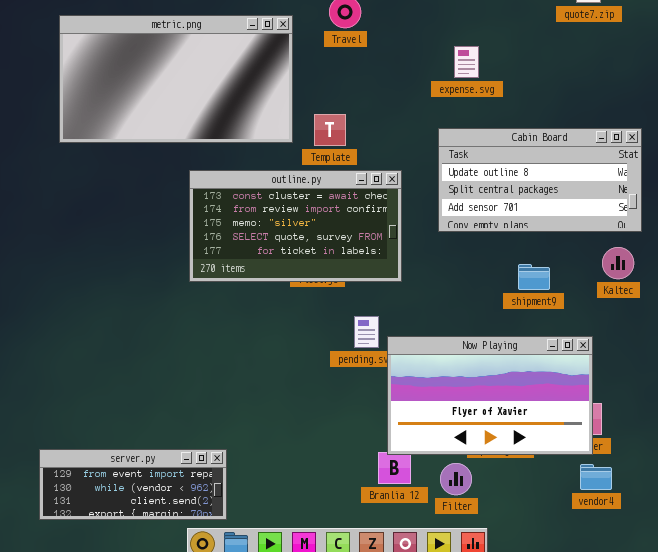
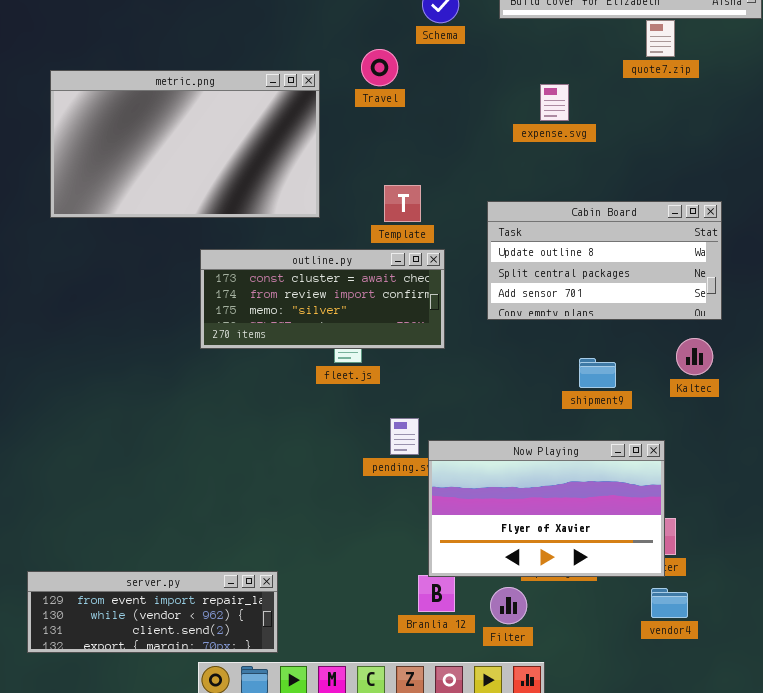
expense.svg: [454,46,479,78] -> [540,84,569,121], moved
Template: [314,114,346,146] -> [384,185,421,222], moved
outline.py: [189,170,402,282] -> [200,249,445,349], resized
server.py: [39,449,227,520] -> [27,571,278,653], resized

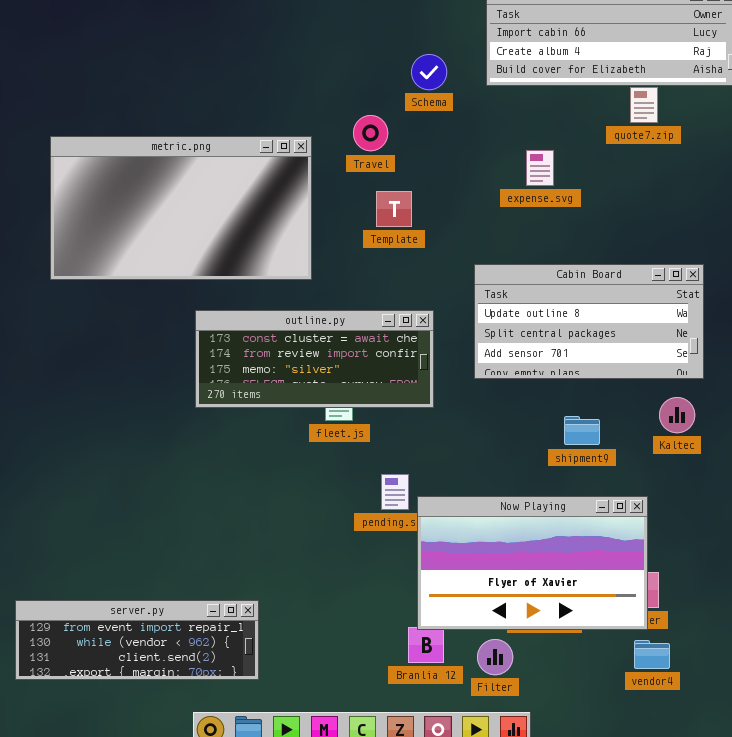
Template: [384,185,421,222] -> [376,191,412,227], moved
server.py: [27,571,278,653] -> [15,600,259,680], moved

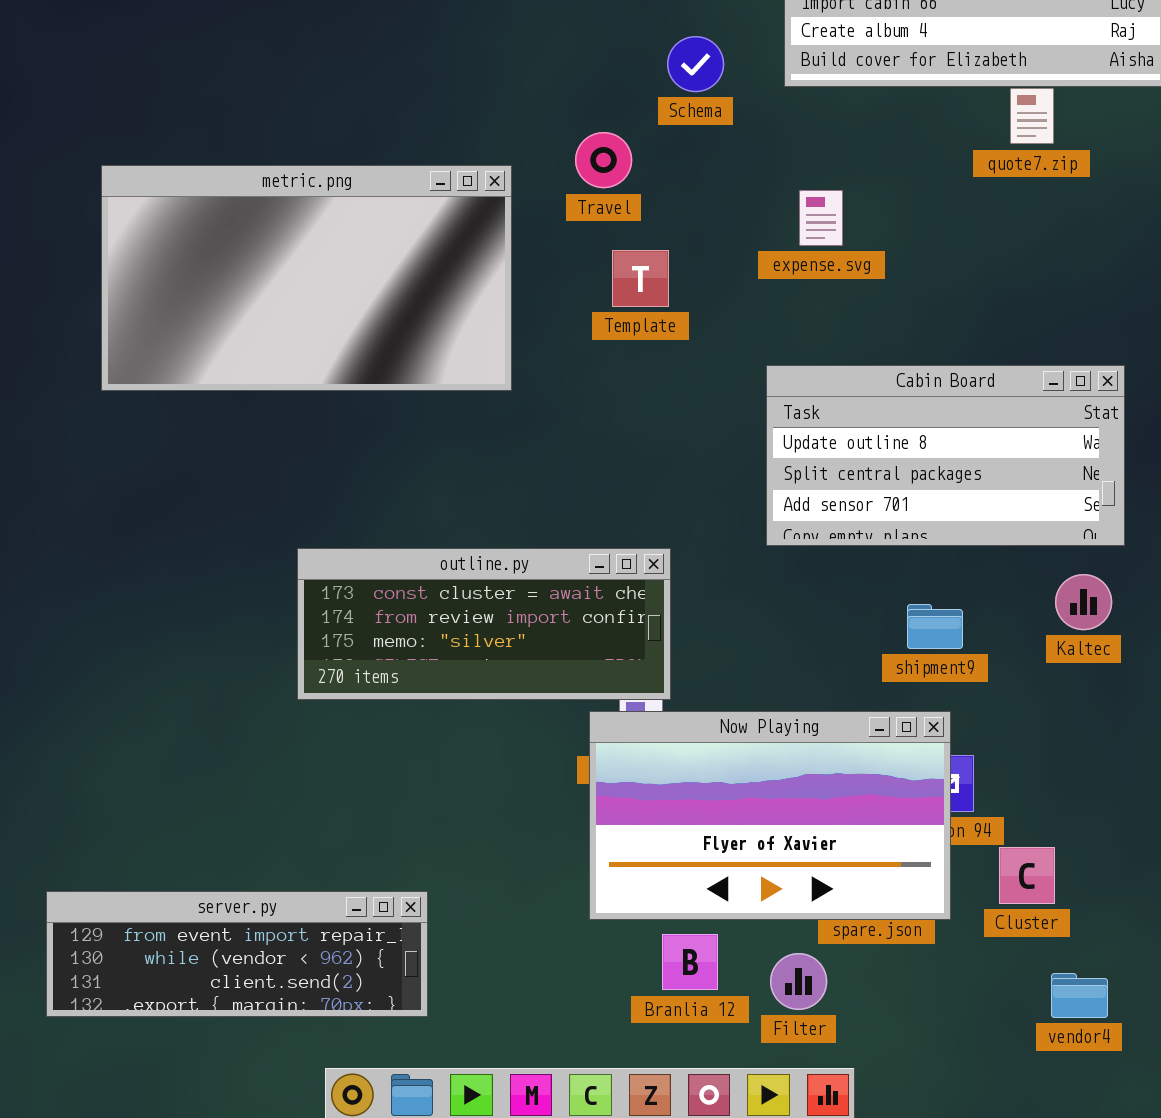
expense.svg: [526,150,554,186] -> [799,190,843,246], moved
outline.py: [195,310,434,408] -> [297,548,671,700], moved
Now Playing: [417,496,648,630] -> [589,711,951,920], moved
vendor4: [634,640,670,669] -> [1051,973,1108,1018], moved

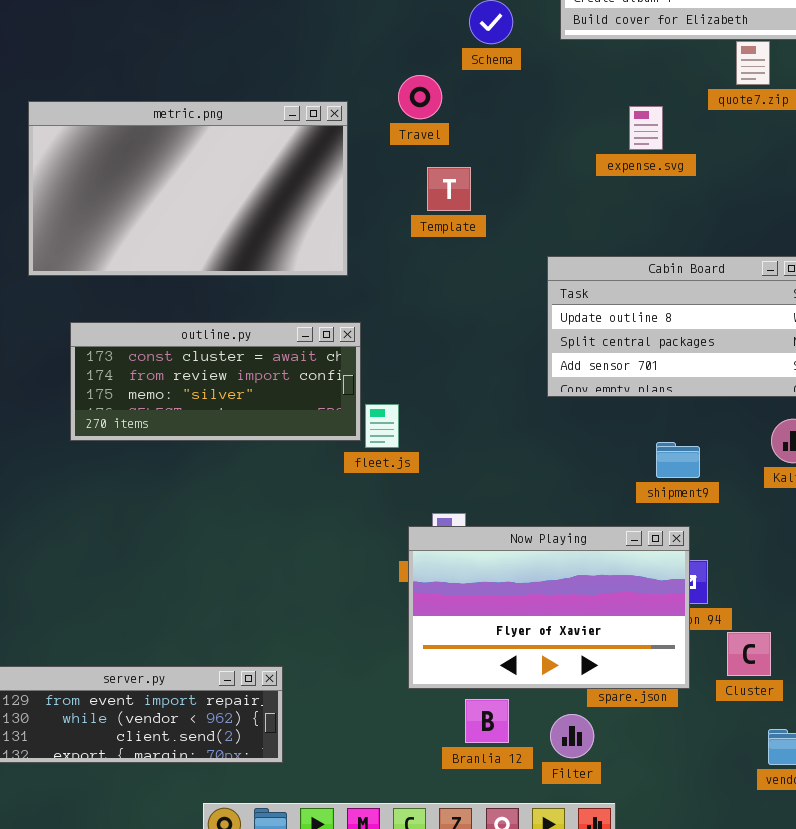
expense.svg: [799,190,843,246] -> [629,106,663,150], moved
outline.py: [297,548,671,700] -> [70,322,361,441], moved

